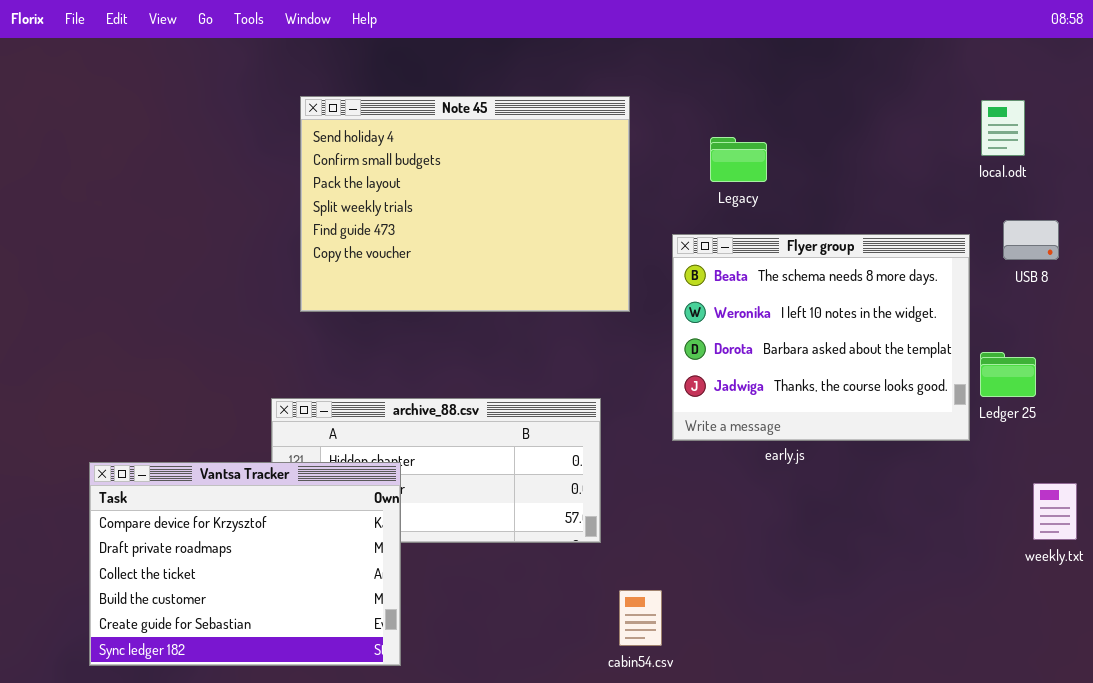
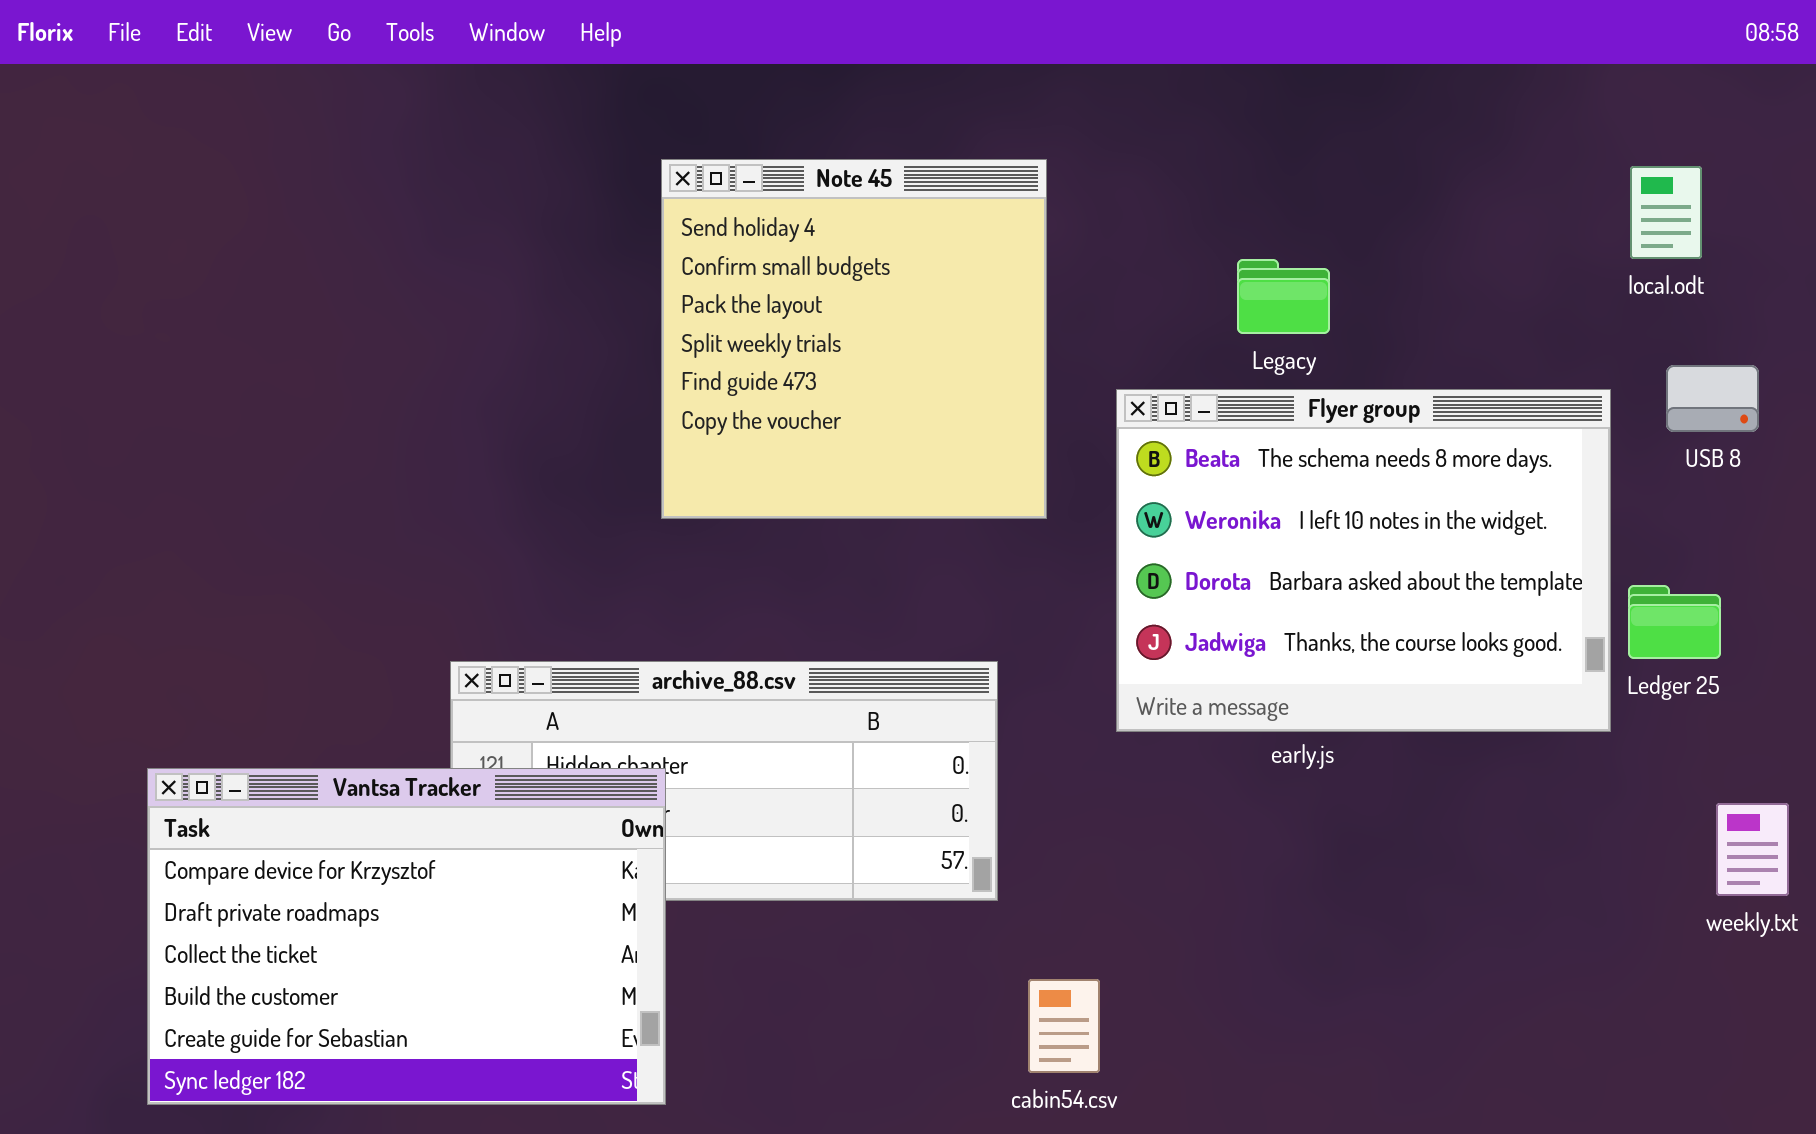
Note 45: [300,96,630,312] -> [661,159,1047,519], resized
Legacy: [710,137,767,182] -> [1237,259,1330,334], moved

